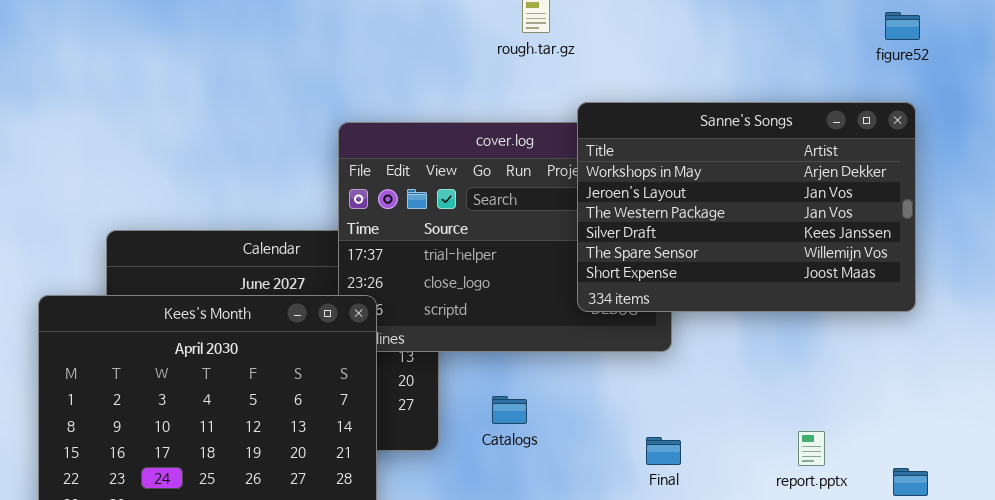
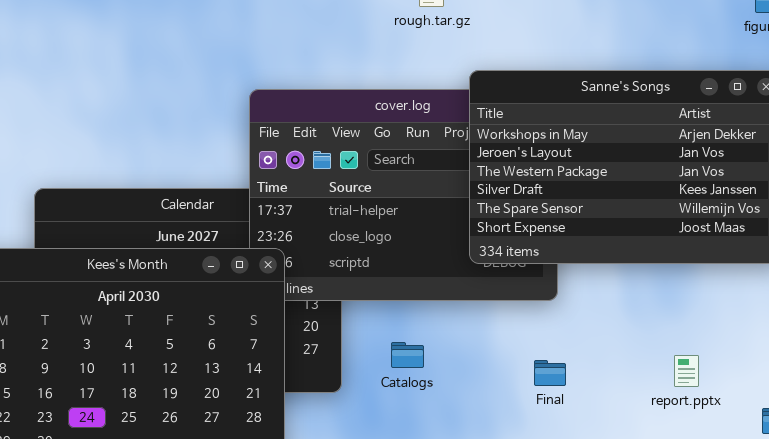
report.pptx: [798,431,825,466] -> [674,355,699,387], moved
Final: [646,437,681,465] -> [534,360,566,386], moved

